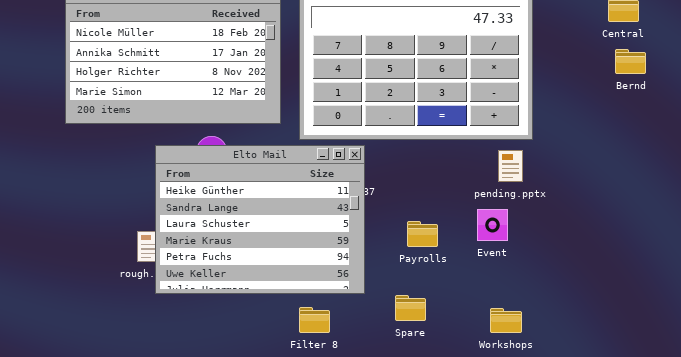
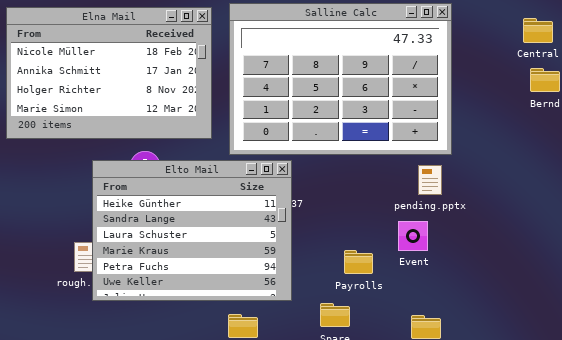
Payrolls: [407,221,438,247] -> [344,250,373,274], moved

